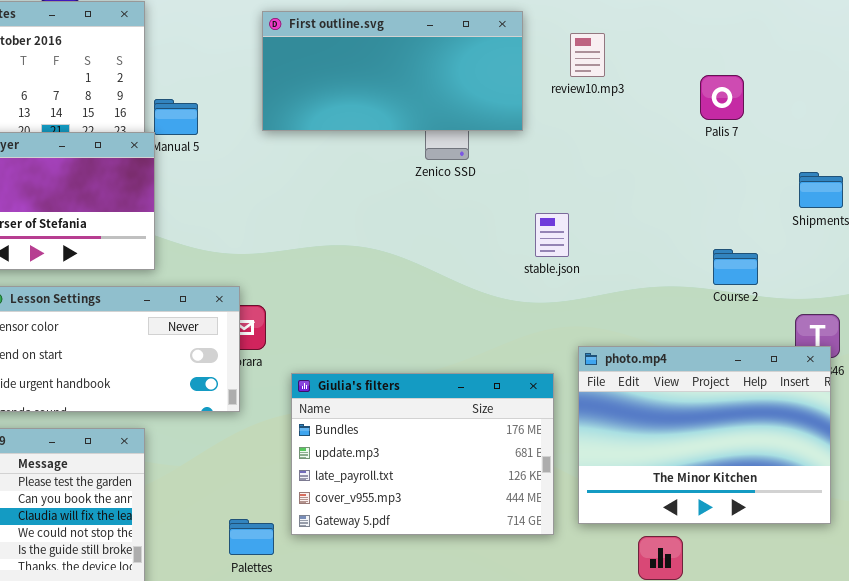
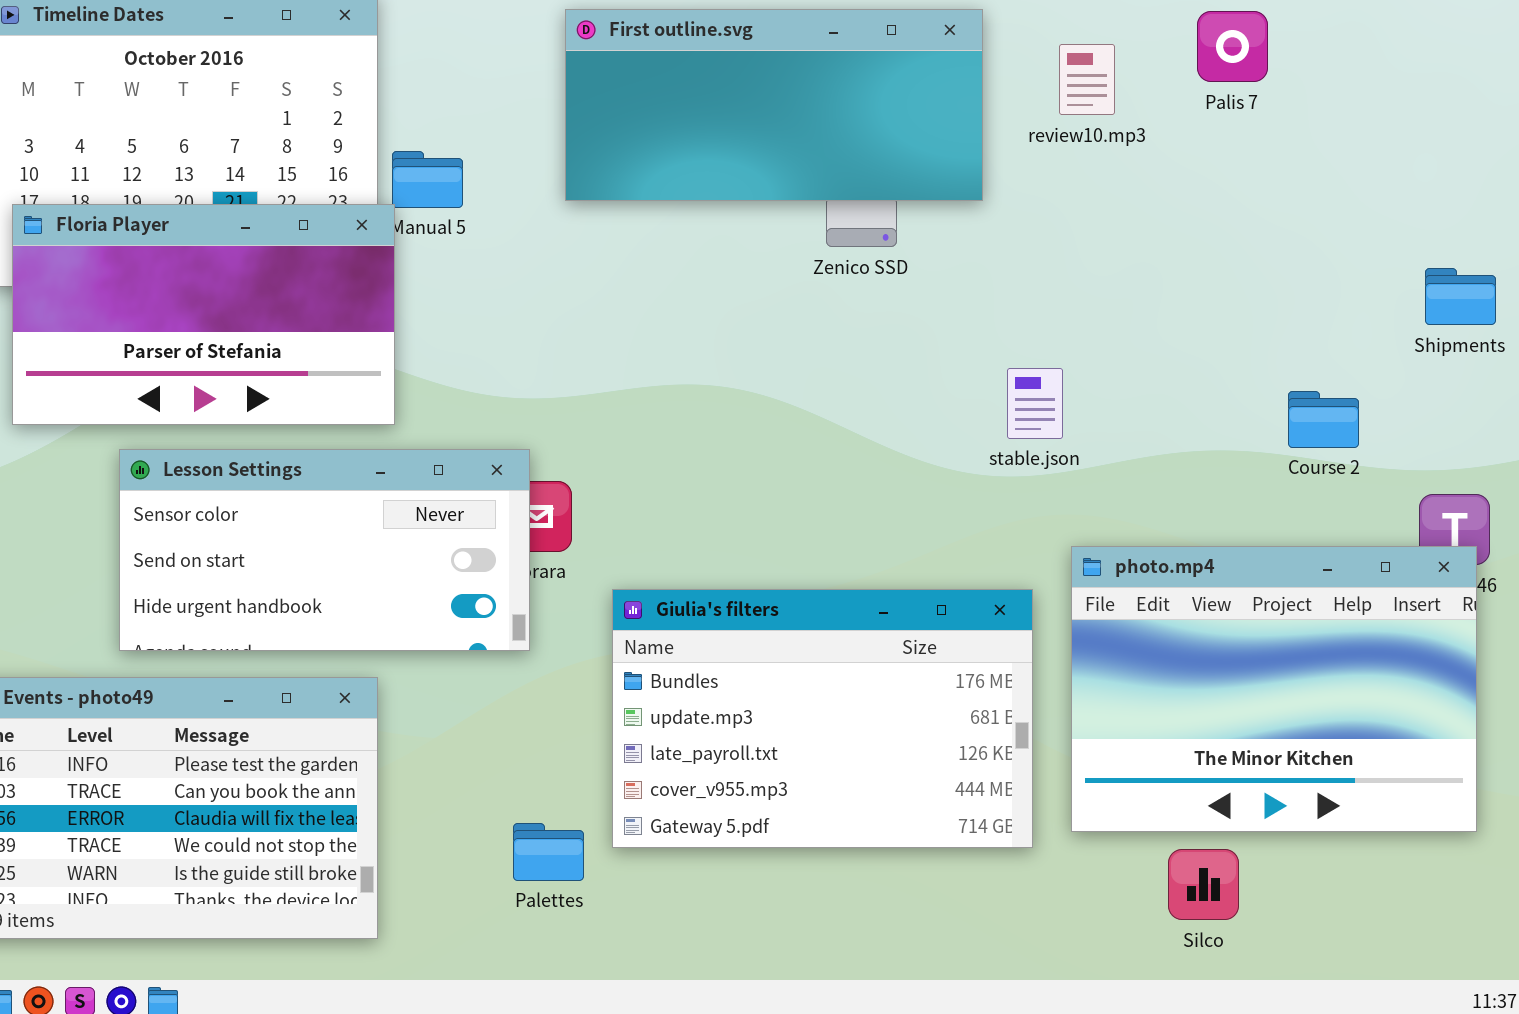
Palis 7: [700,75,744,120] -> [1197,11,1268,82], moved
stable.json: [535,213,569,257] -> [1007,368,1063,439], moved

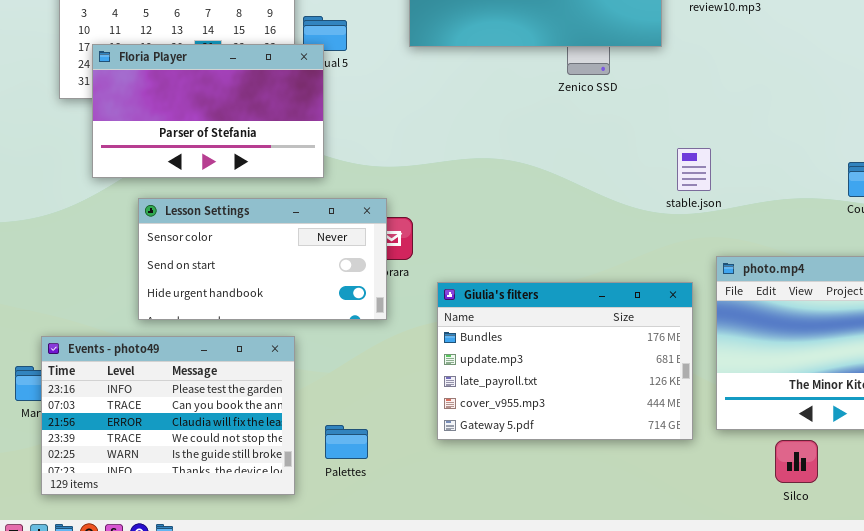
Floria Player: [12,204,395,425] -> [92,44,324,178], moved
Palettes: [513,823,584,881] -> [325,425,368,459], moved

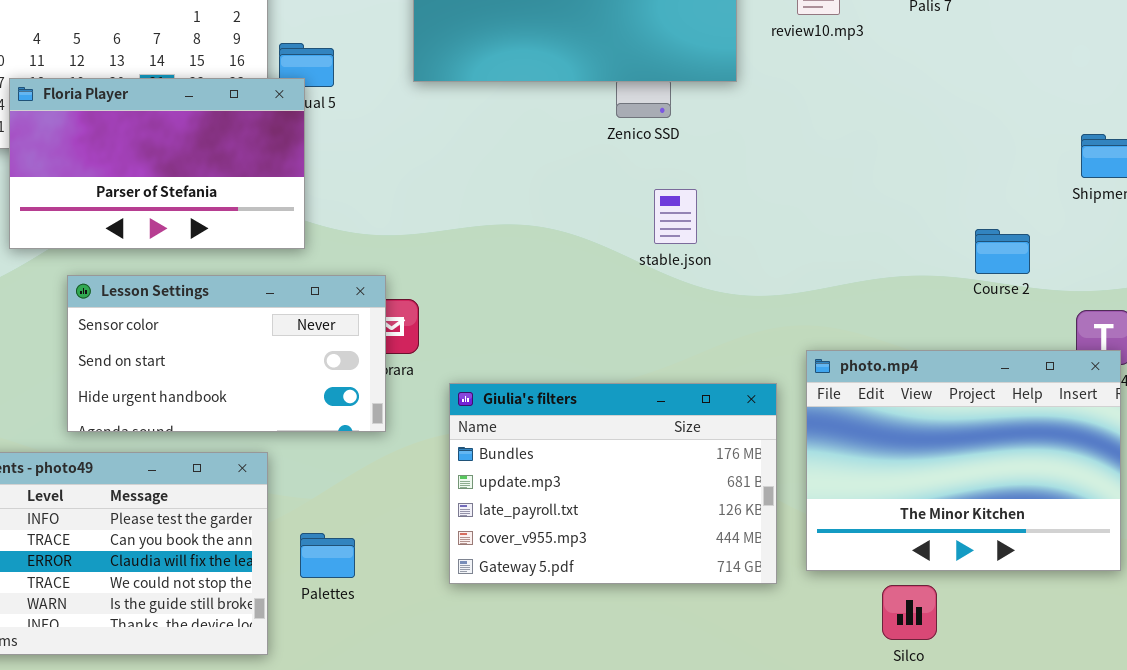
stable.json: [677,148,711,191] -> [654,189,697,244], moved
Palettes: [325,425,368,459] -> [300,533,355,578], moved

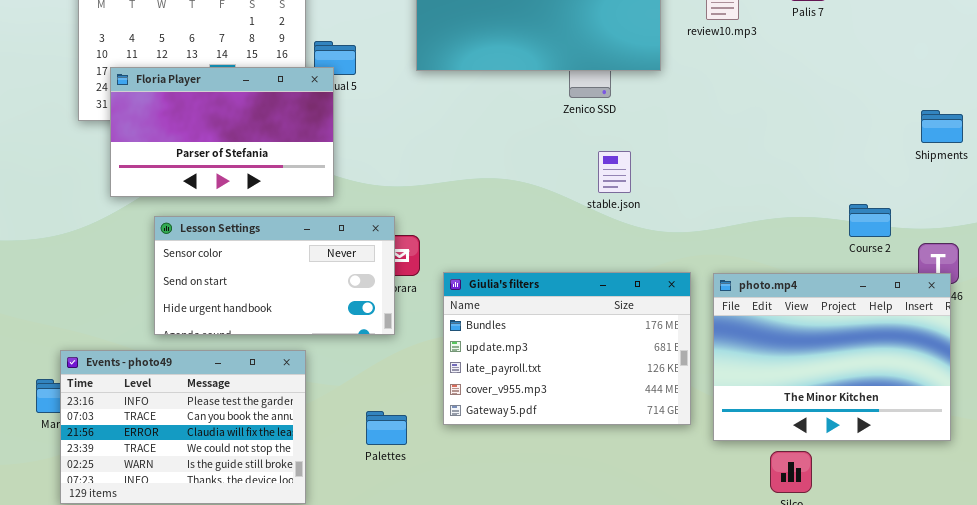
Course 2: [975,229,1030,274] -> [849,204,891,237], moved
Giulia's filters: [449,383,777,584] -> [443,272,691,425], moved
Palettes: [300,533,355,578] -> [366,411,407,445], moved

